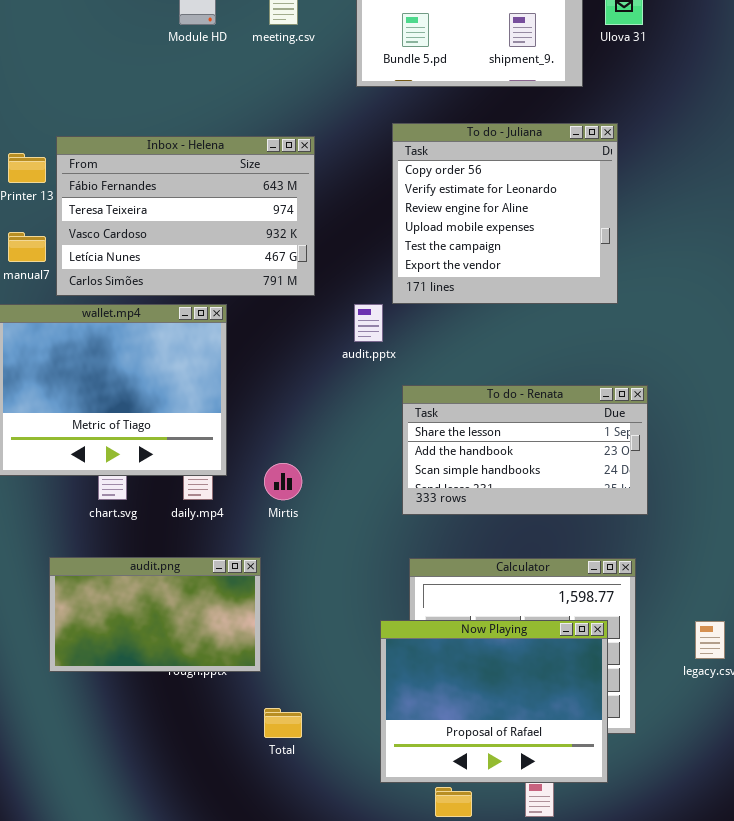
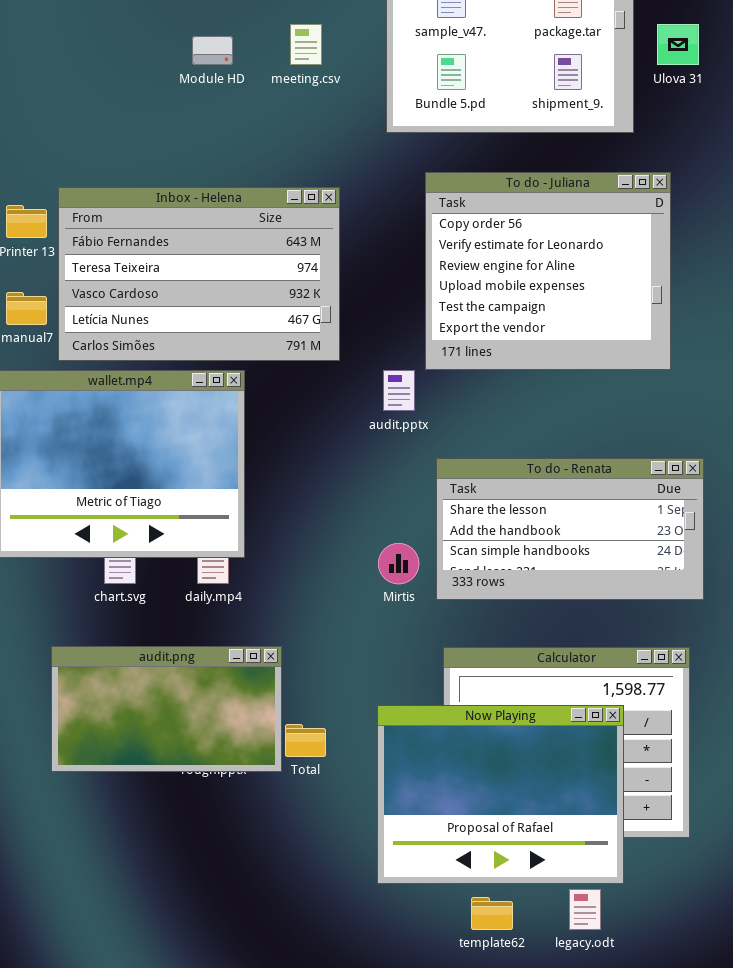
Mirtis: [264,463,302,500] -> [378,543,419,584], moved
Now Playing: [380,620,608,783] -> [377,705,624,884], moved
Total: [264,708,302,738] -> [285,724,326,757], moved

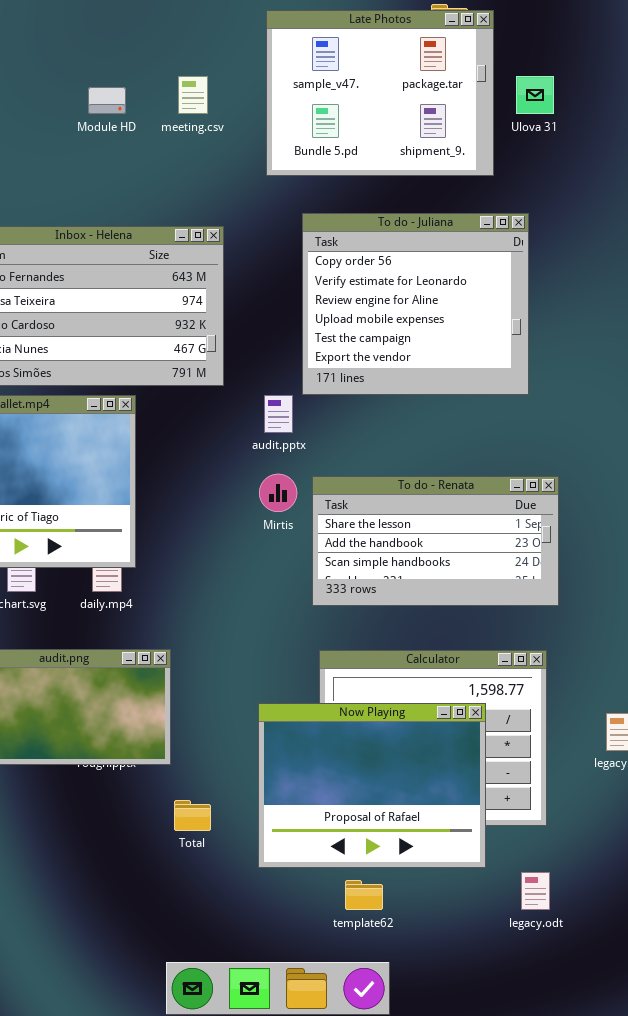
Mirtis: [378,543,419,584] -> [259,474,297,512], moved
Total: [285,724,326,757] -> [174,800,211,831], moved
legacy.odt: [569,889,601,930] -> [521,872,550,910], moved

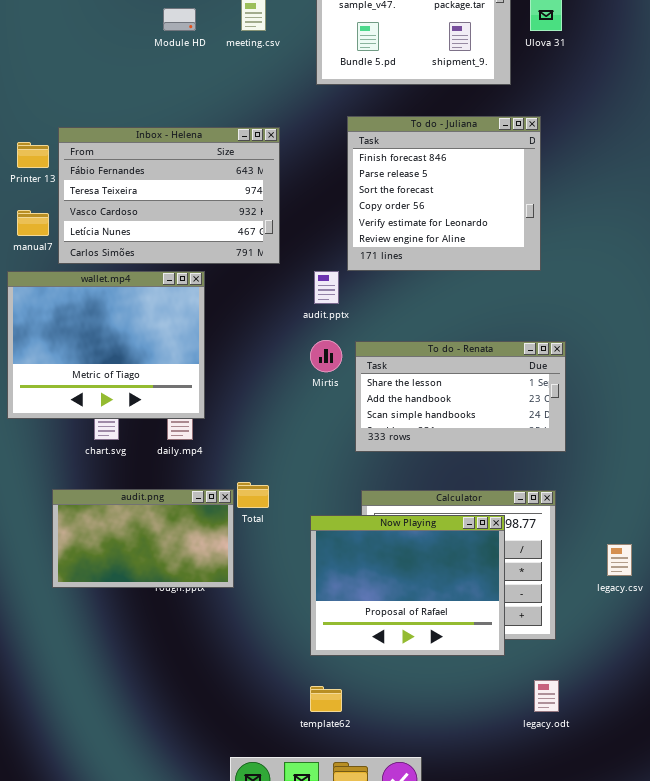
To do - Juliana: [302,213,529,395] -> [347,116,541,271], scrolled up 3 rows
Now Playing: [258,703,486,868] -> [310,515,505,656], moved
Total: [174,800,211,831] -> [237,482,269,508], moved
template62: [345,880,383,910] -> [310,686,342,712], moved

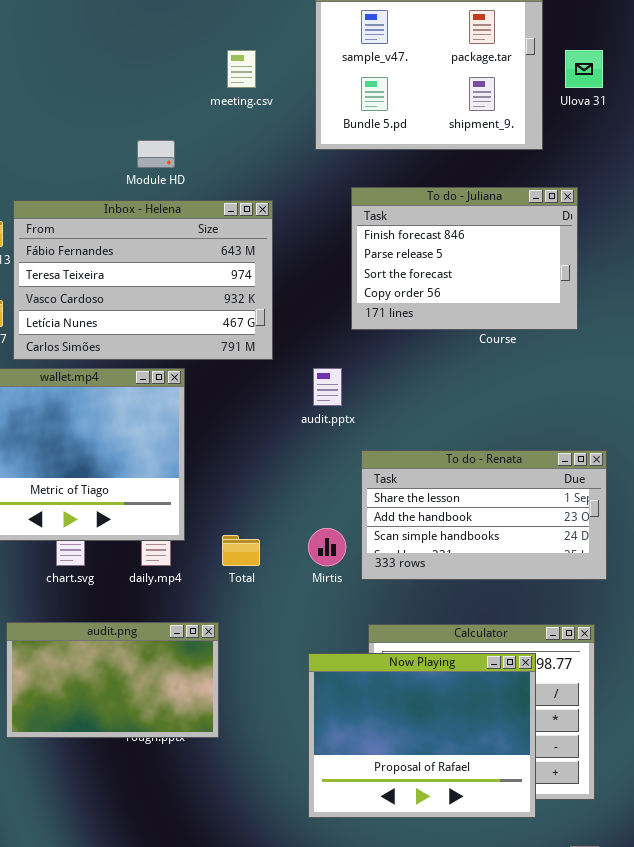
Module HD: [163,8,196,31] -> [137,140,175,168], moved
To do - Juliana: [347,116,541,271] -> [351,187,578,330], resized
Mirtis: [310,340,342,372] -> [308,528,346,566], moved
Total: [237,482,269,508] -> [222,535,260,566], moved

